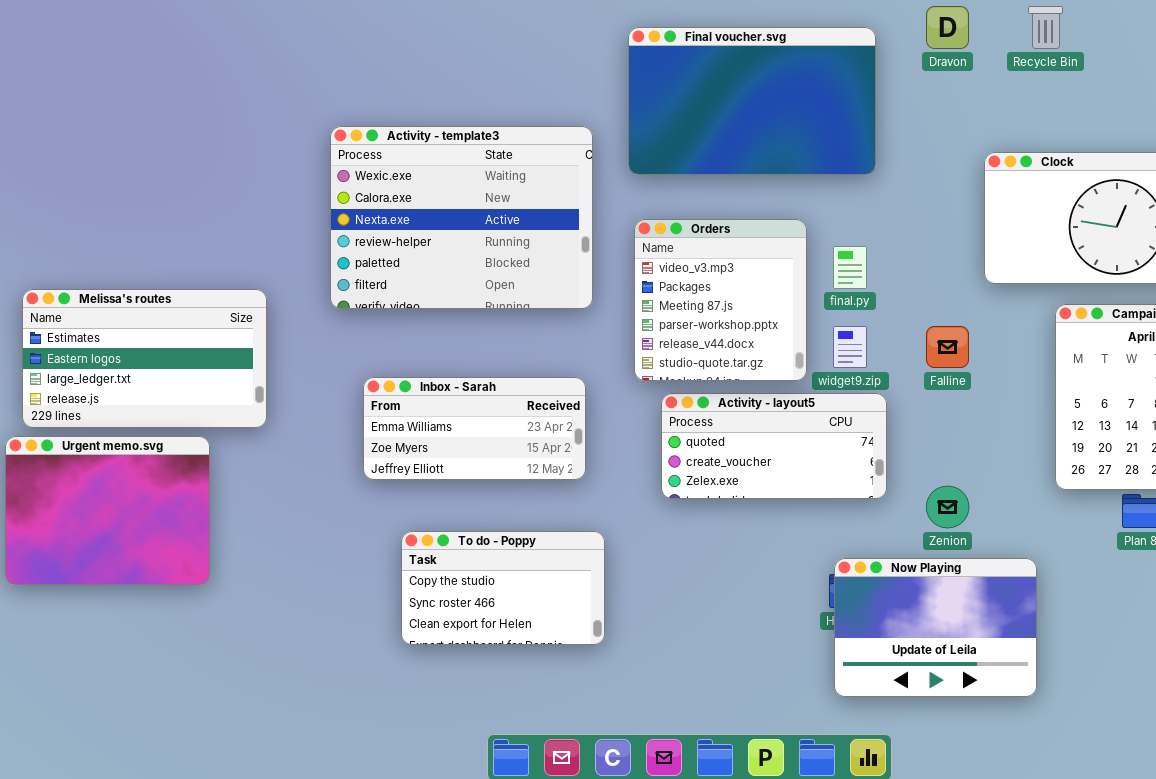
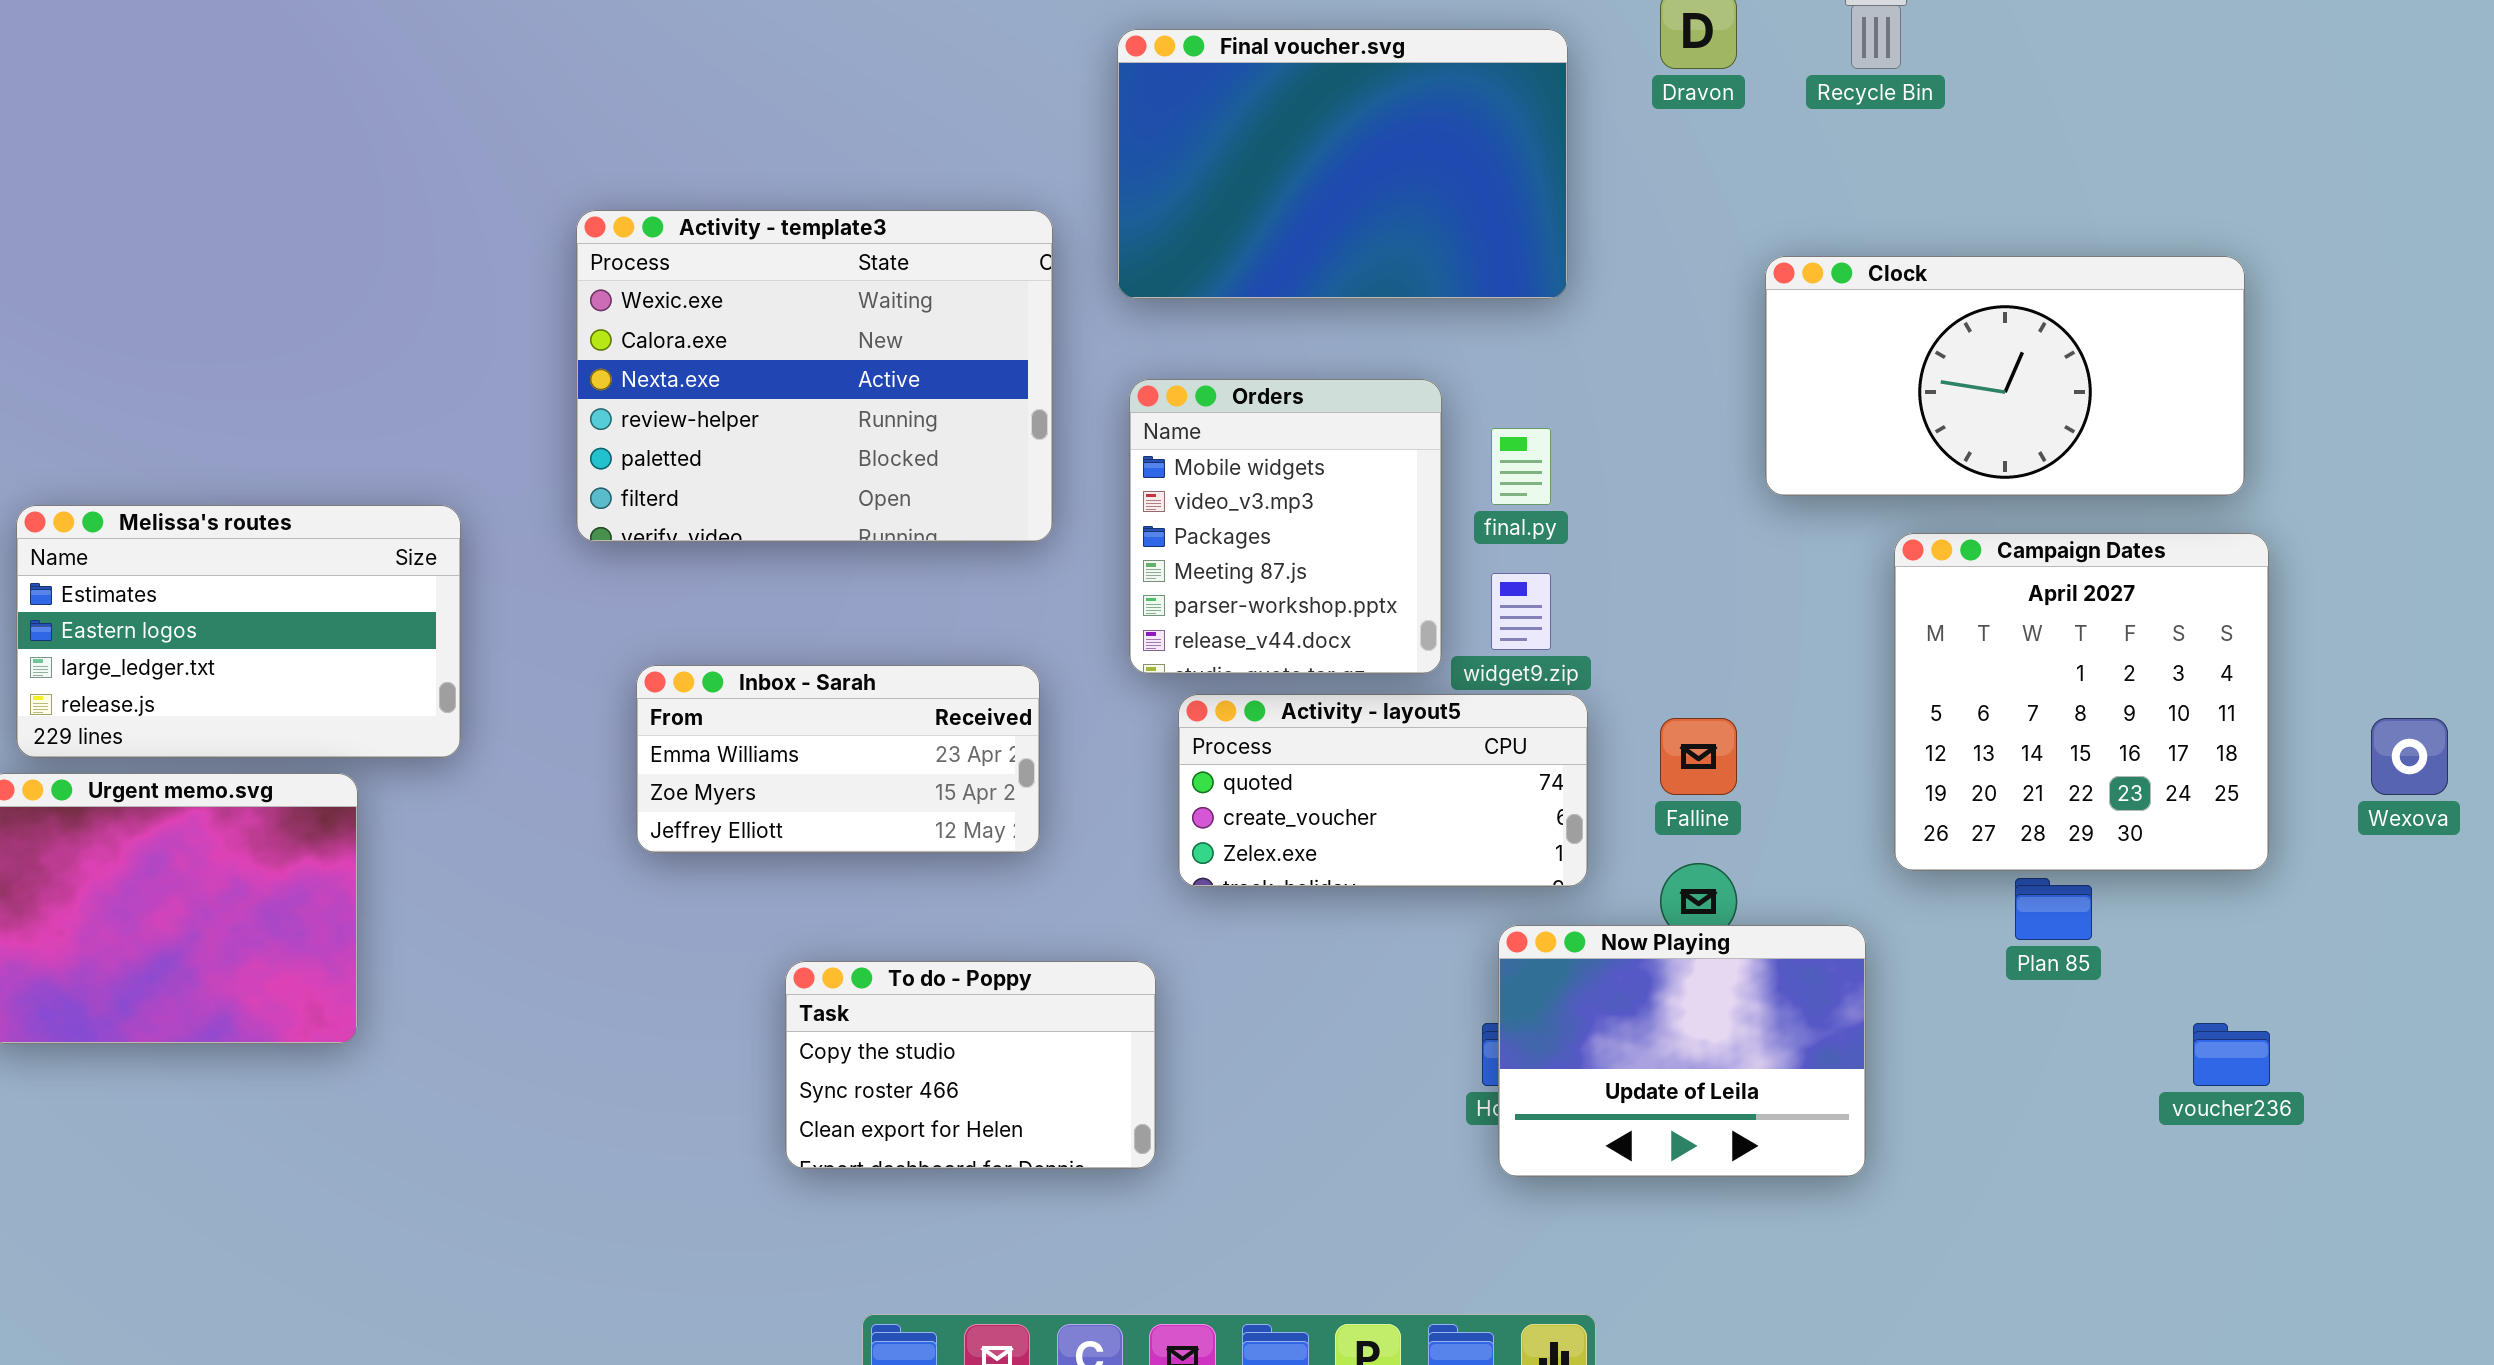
Orders: [634,219,807,381] -> [1129,379,1442,674], scrolled up 1 row
Falline: [926,326,969,368] -> [1660,718,1737,795], moved
To do - Poppy: [401,531,605,645] -> [785,961,1156,1169], moved
Now Playing: [834,558,1037,697] -> [1498,925,1866,1177], moved

